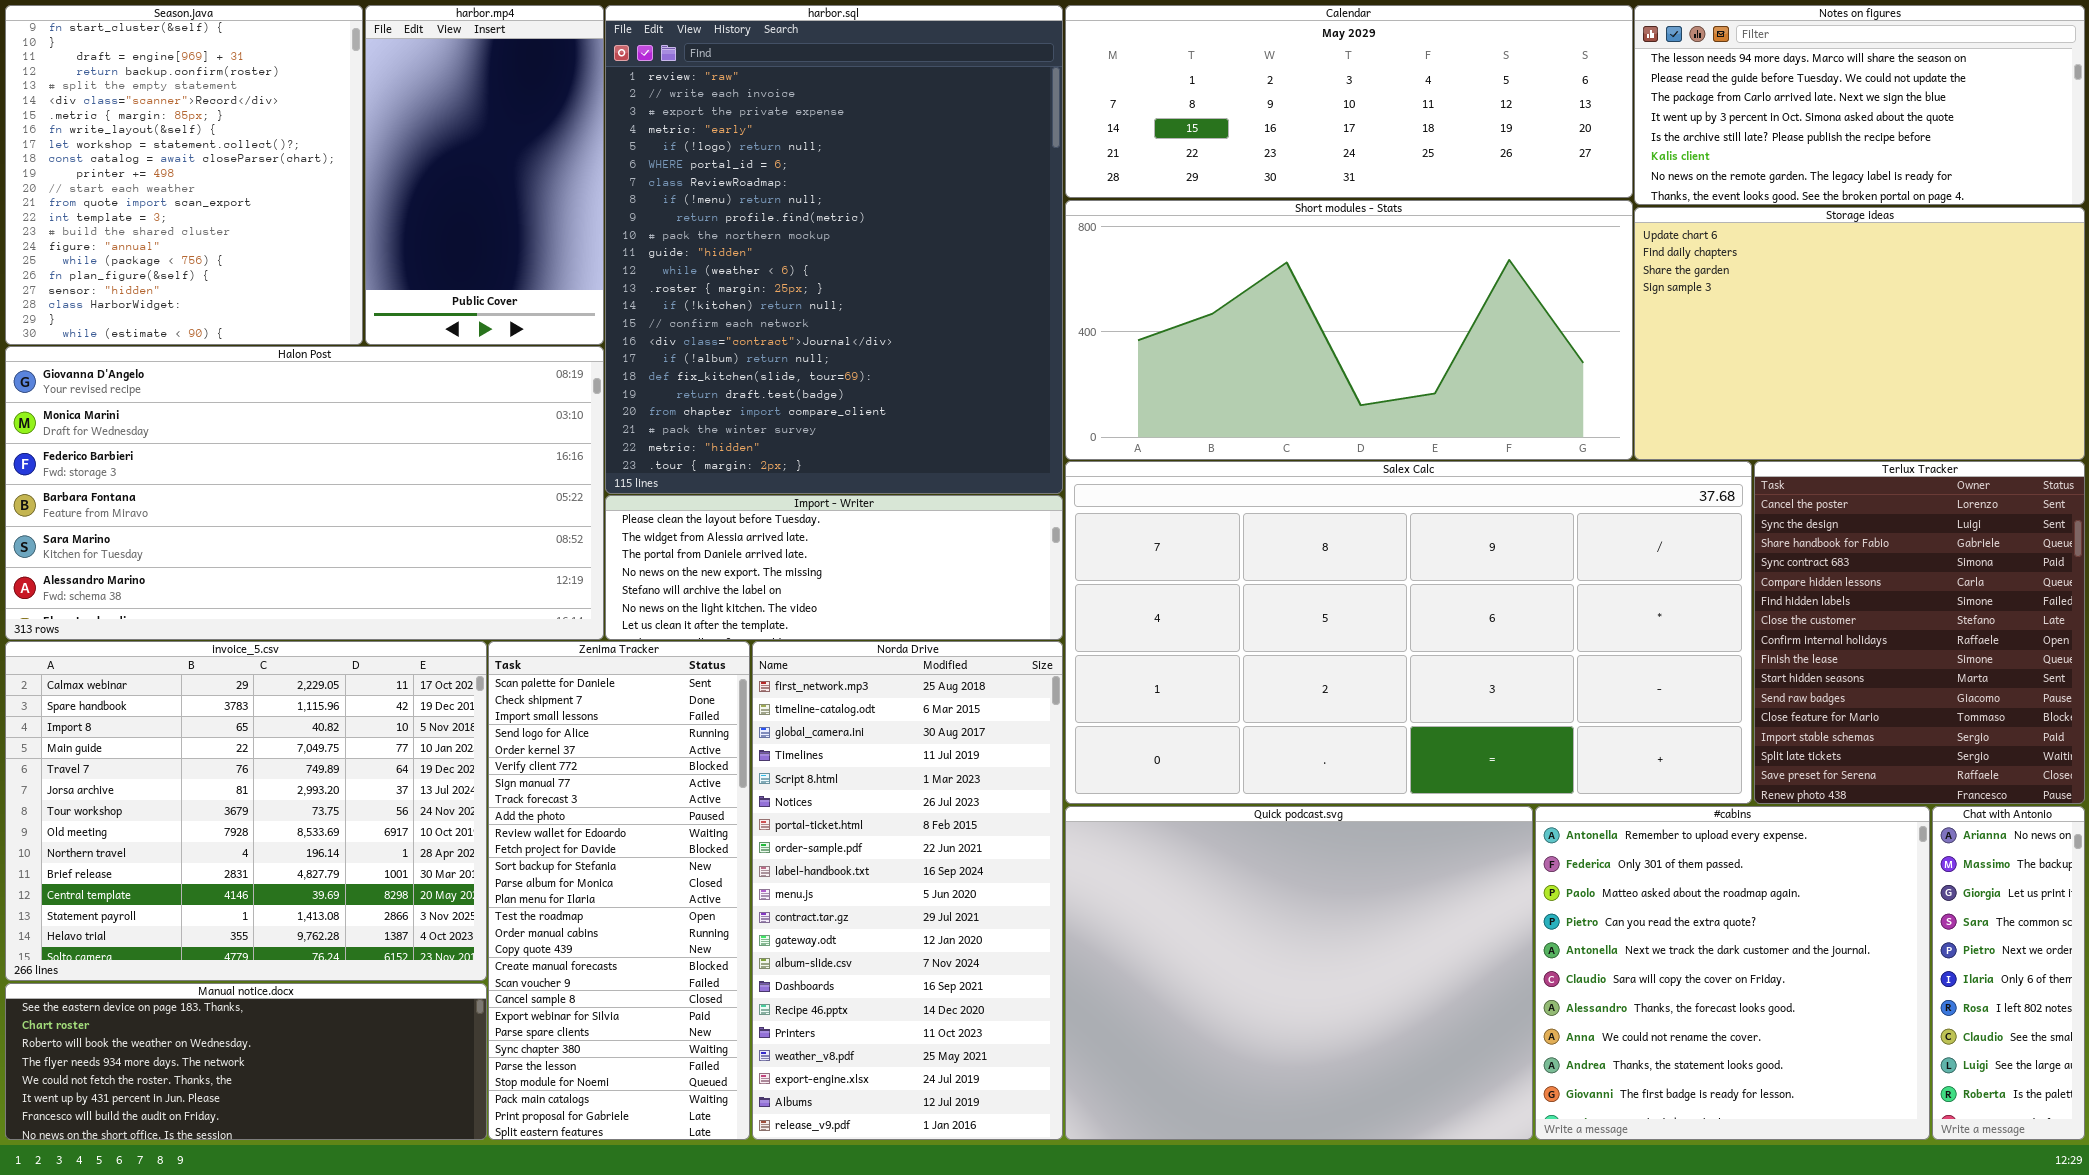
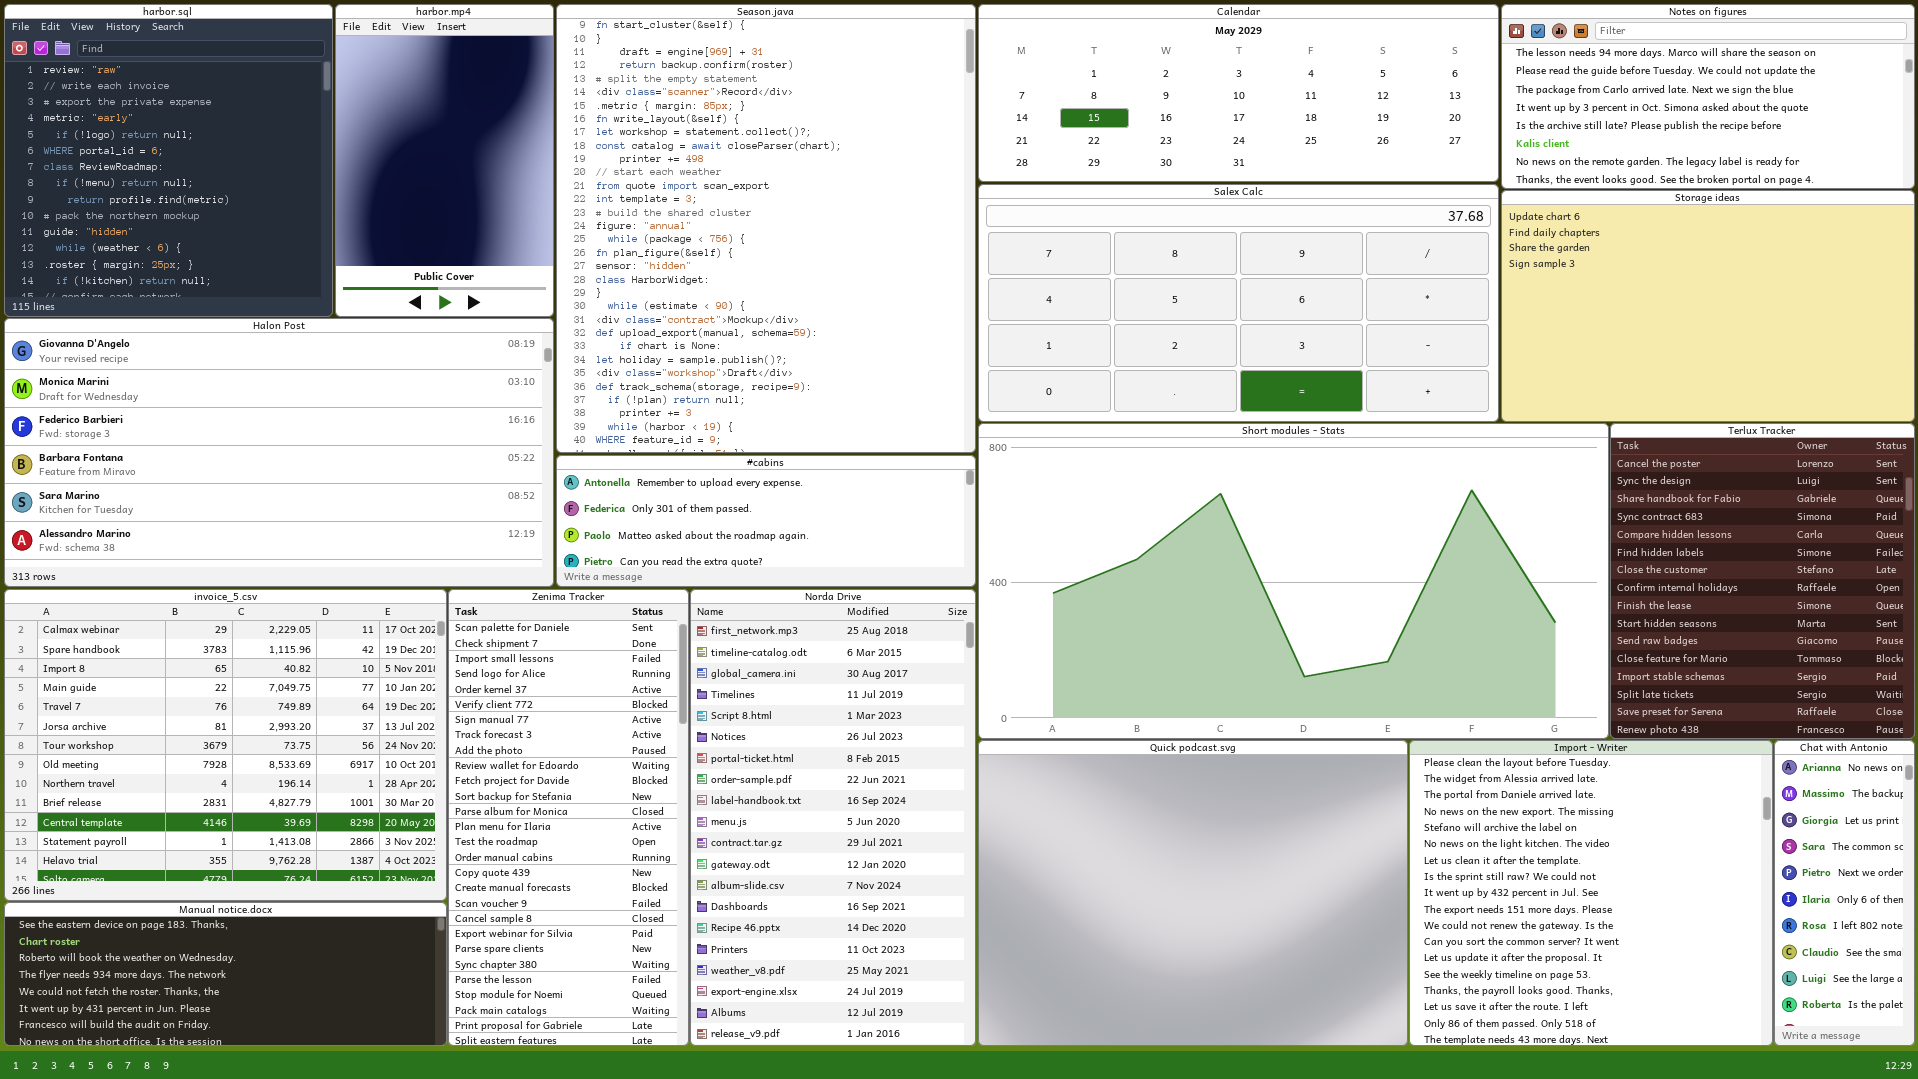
Season.java: [5,5,363,345] -> [556,4,976,453], moved, resized
harbor.sql: [605,5,1063,494] -> [4,4,333,317], moved, resized
Short modules - Stats: [1065,200,1633,460] -> [978,423,1609,739], moved, resized
Salex Calc: [1065,461,1752,804] -> [978,184,1499,422], moved, resized
Import - Writer: [605,495,1063,640] -> [1409,740,1773,1046], moved, resized
#cabins: [1535,806,1930,1140] -> [556,455,976,587], moved, resized

